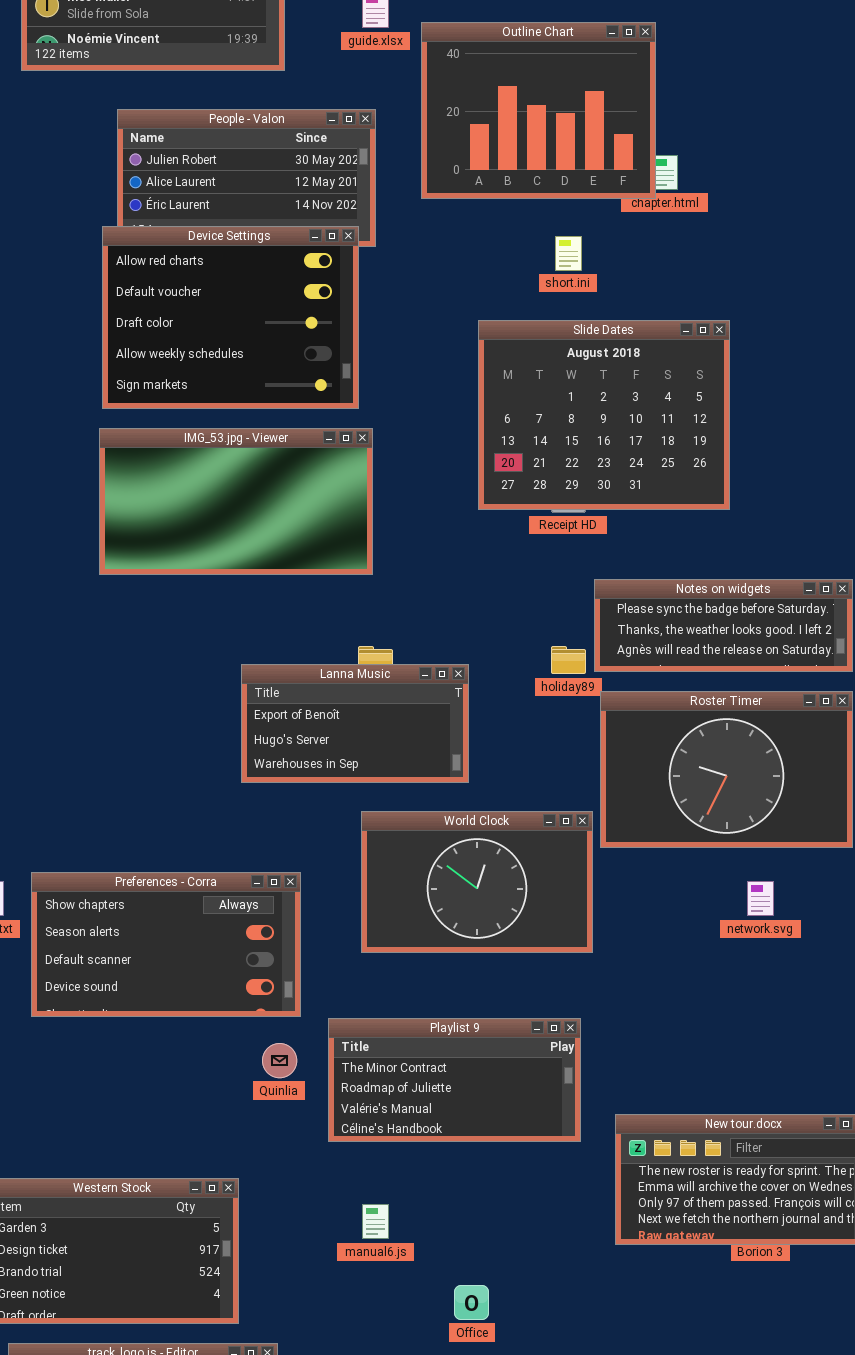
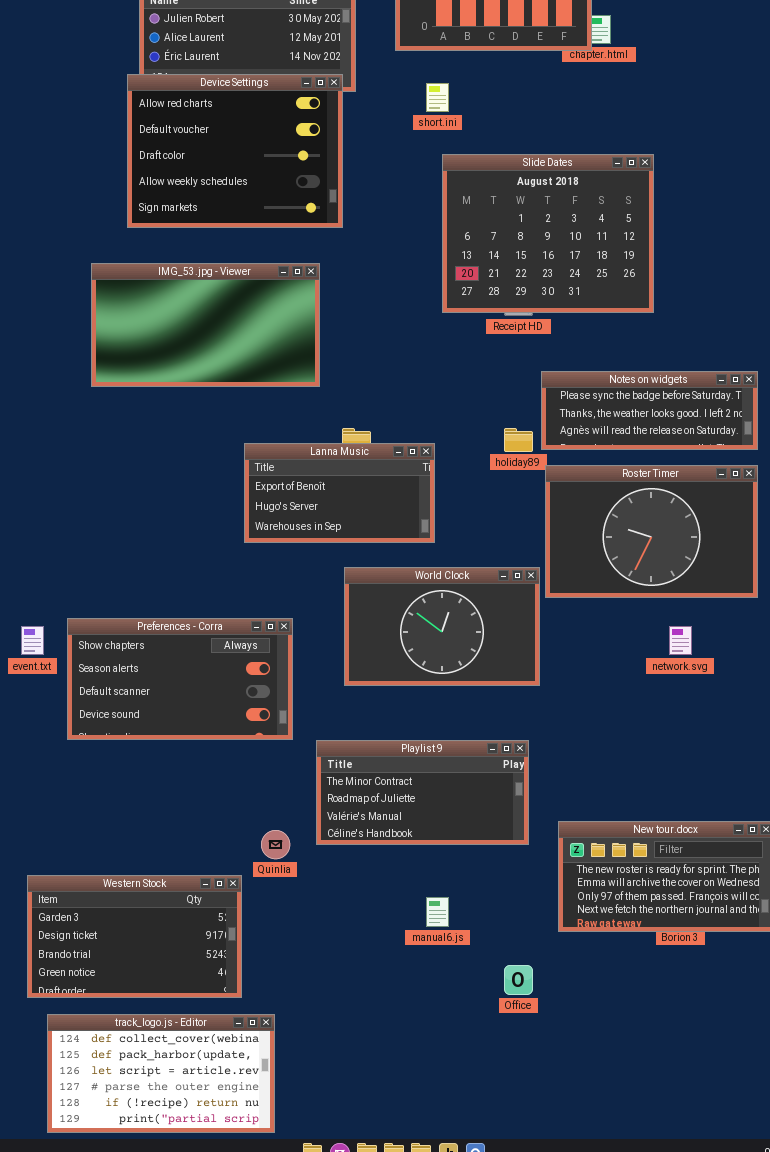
short.ini: [555,236,582,271] -> [426,83,449,112], moved
IMG_53.jpg - Viewer: [99,428,373,575] -> [91,263,320,387], moved
Quinlia: [262,1043,297,1078] -> [261,830,290,859], moved
manual6.js: [362,1204,389,1239] -> [426,897,449,927], moved
Office: [454,1285,489,1320] -> [504,965,533,995], moved

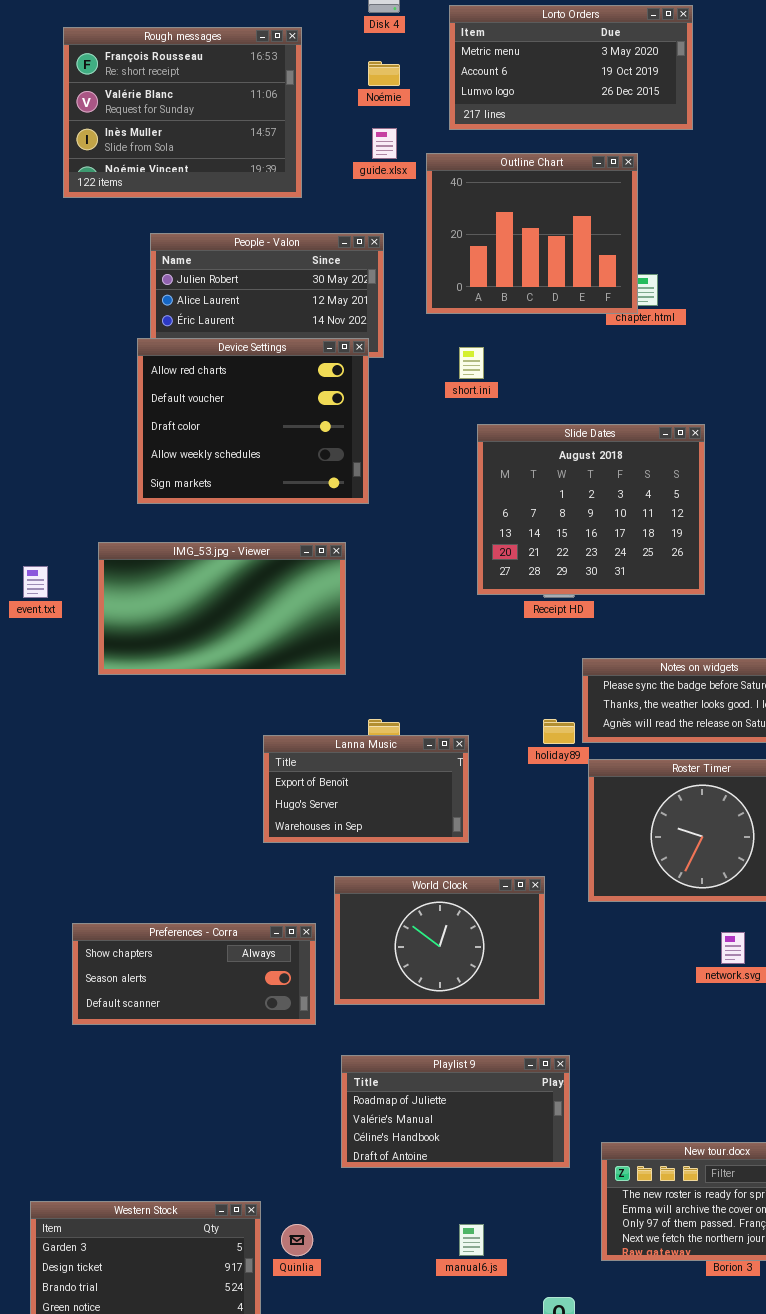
World Clock: [344,567,540,686] -> [334,876,545,1005], moved
Preferences - Corra: [67,618,293,740] -> [72,923,316,1025], resized
event.txt: [21,626,44,655] -> [23,566,48,598], moved
Playlist 9: [316,740,529,845] -> [341,1055,570,1168], scrolled down 1 row
Quinlia: [261,830,290,859] -> [281,1224,313,1256], moved

